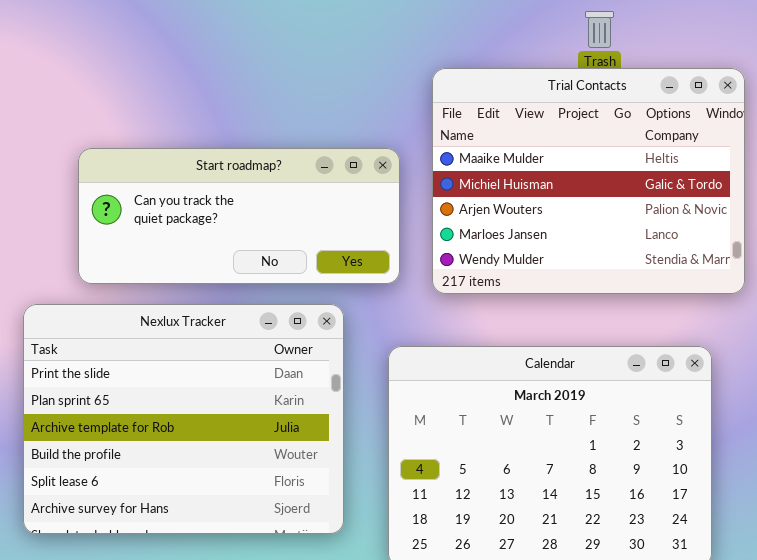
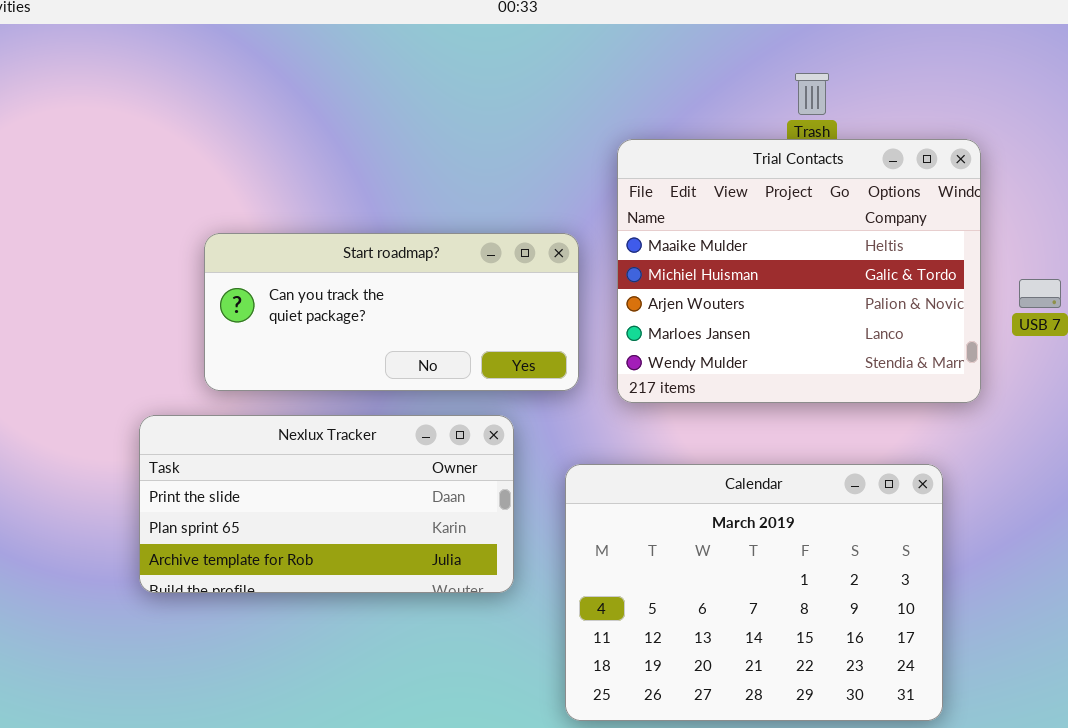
Nexlux Tracker: [23,304,344,534] -> [139,415,514,593], resized

